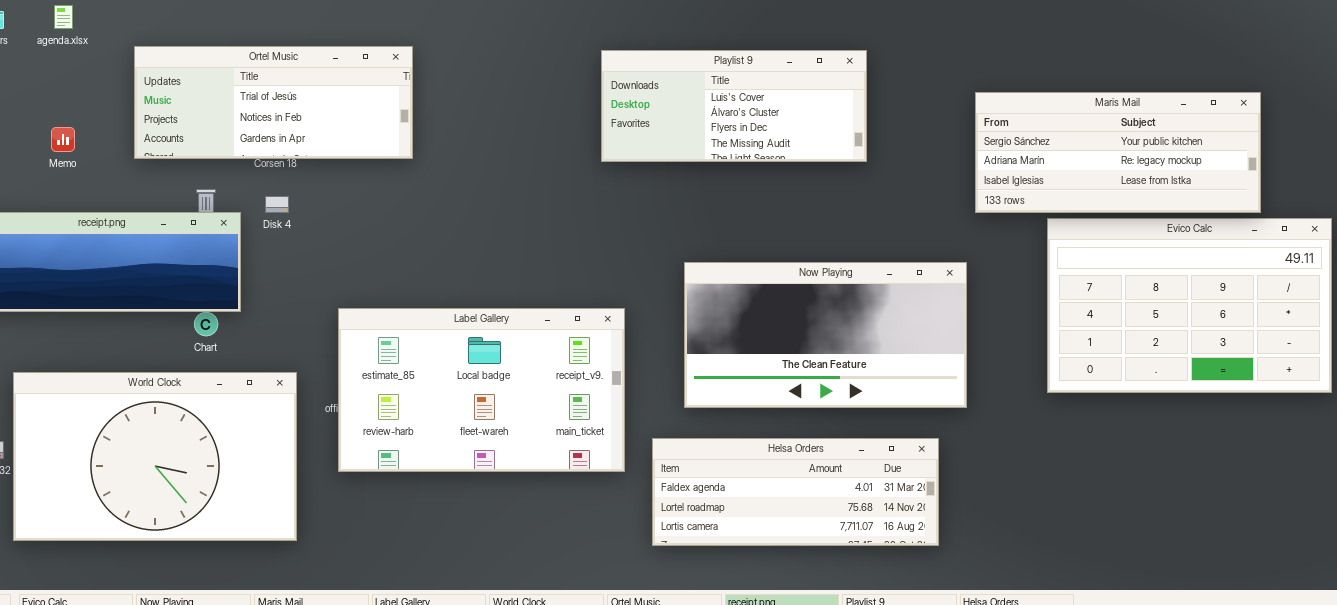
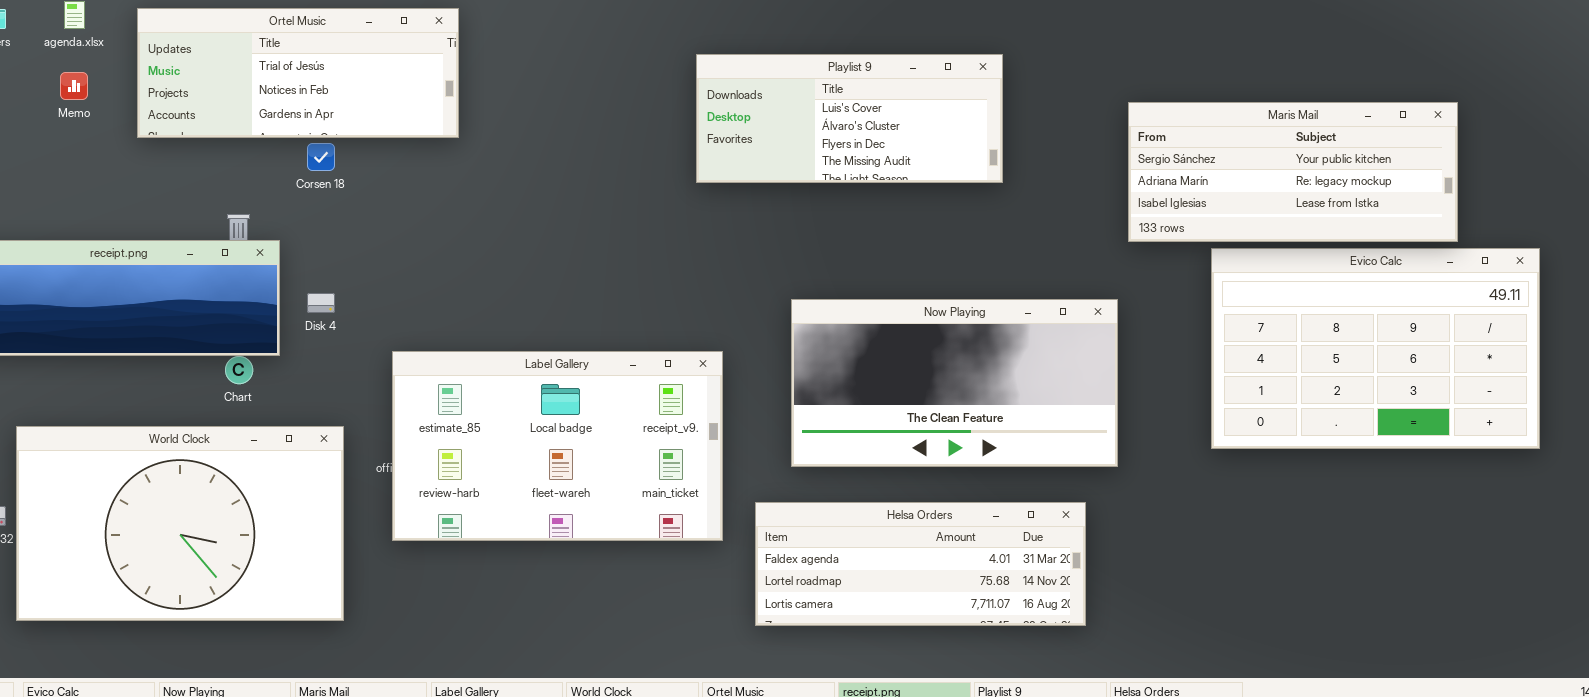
Ortel Music: [134,46,413,159] -> [137,8,459,138], moved
Memo: [51,127,75,152] -> [60,72,88,100], moved
Disk 4: [265,196,289,213] -> [307,293,335,313], moved

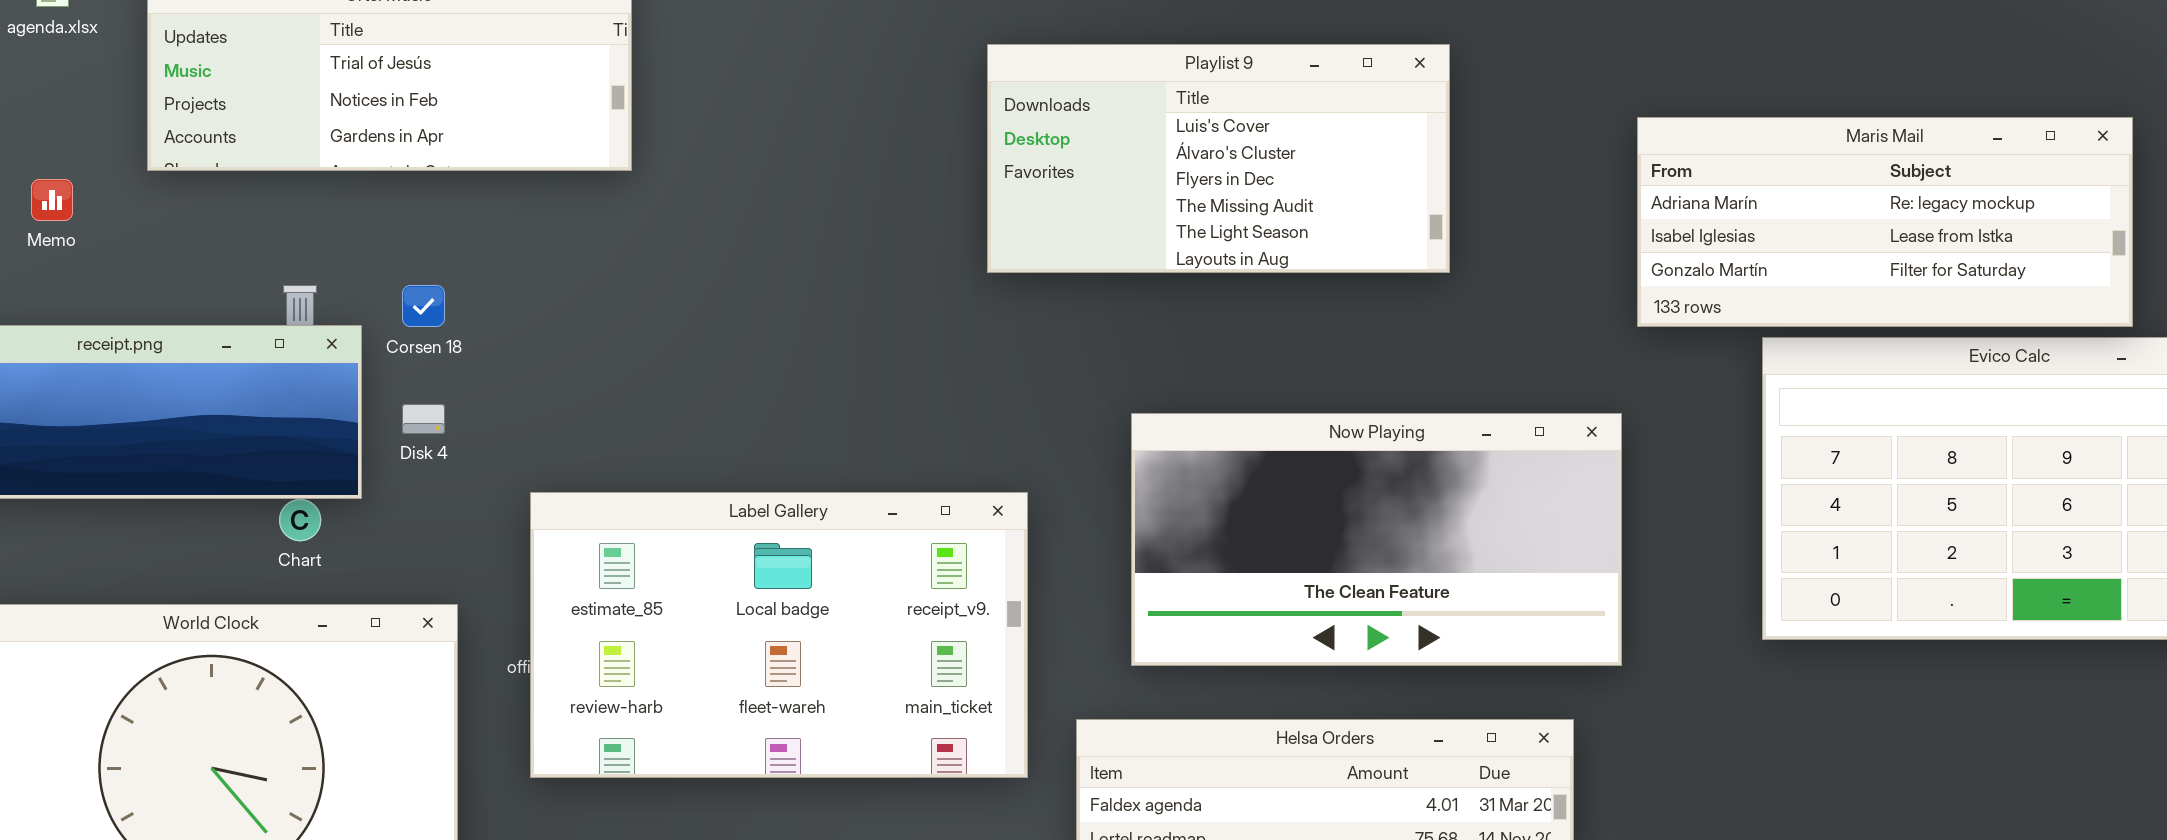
Playlist 9: [696,54,1003,183] -> [987,44,1450,273], resized
Memo: [60,72,88,100] -> [31,179,73,221], moved
Maris Mail: [1128,102,1458,242] -> [1637,117,2133,327], scrolled down 1 row
Corsen 18: [307,143,335,171] -> [402,285,445,327], moved

